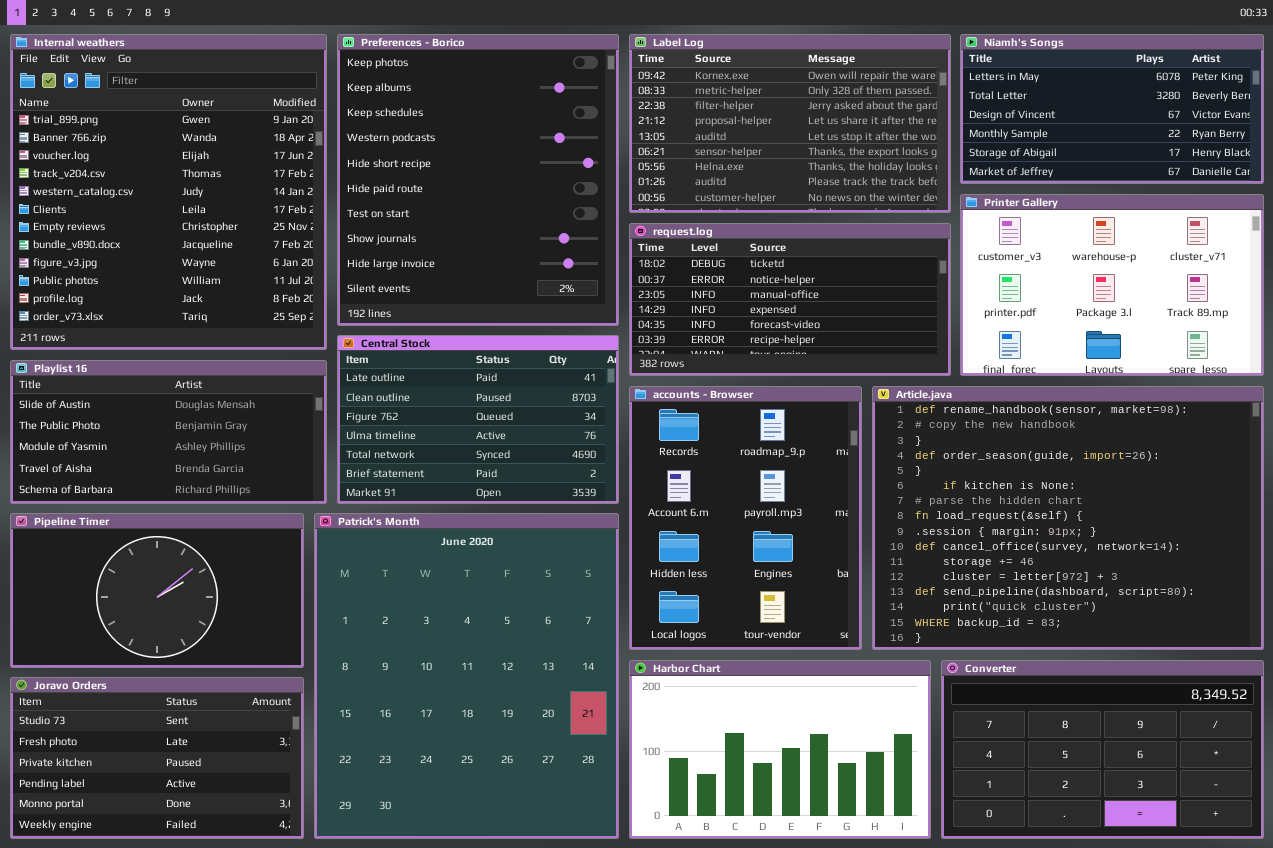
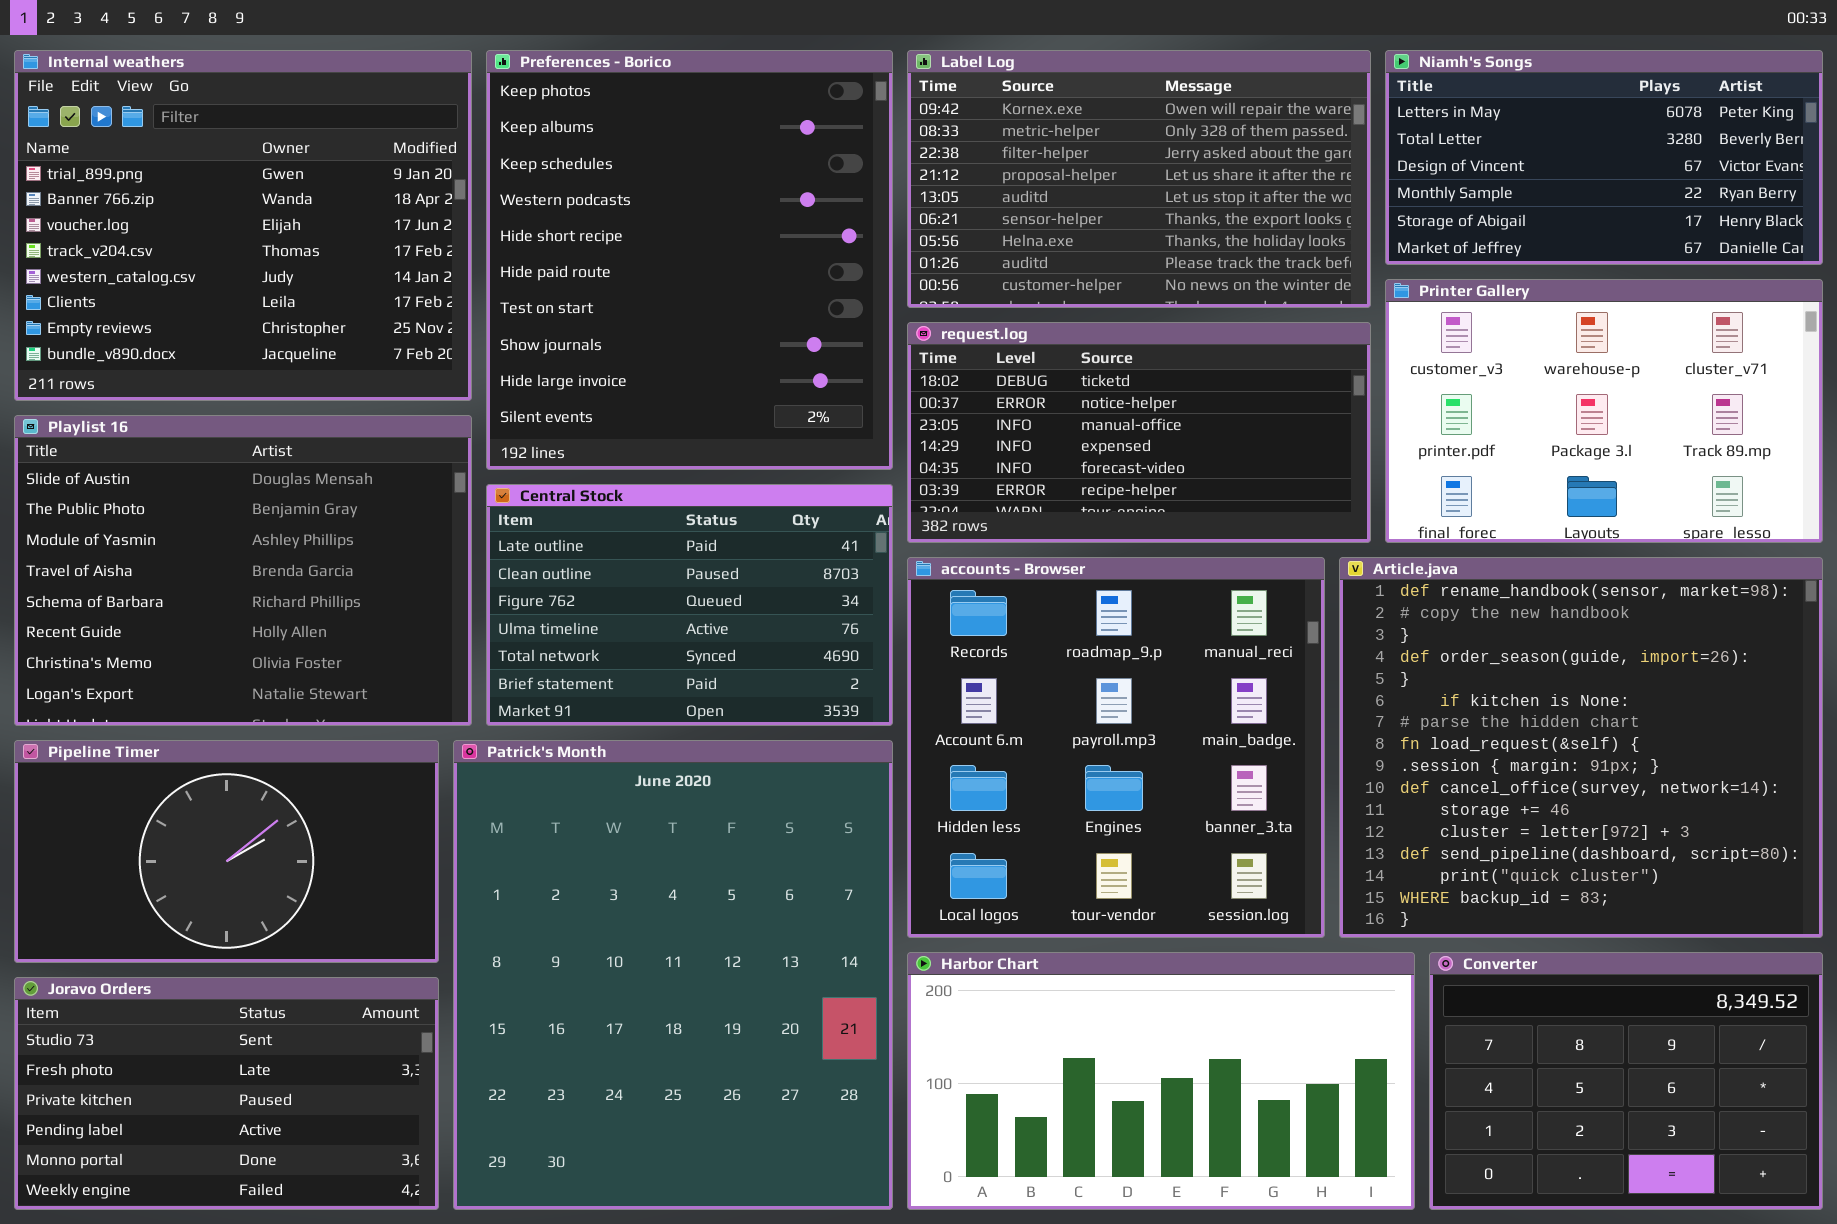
Internal weathers: [10,34,327,350] -> [14,50,472,401], resized
Playlist 16: [10,360,327,504] -> [14,415,472,726], resized
accounts - Browser: [629,386,862,650] -> [907,557,1325,938], resized
Article.java: [872,386,1264,650] -> [1339,557,1823,938], resized
Harbor Chart: [629,660,931,839] -> [907,952,1415,1210], resized
Converter: [941,660,1264,839] -> [1429,952,1823,1210], resized

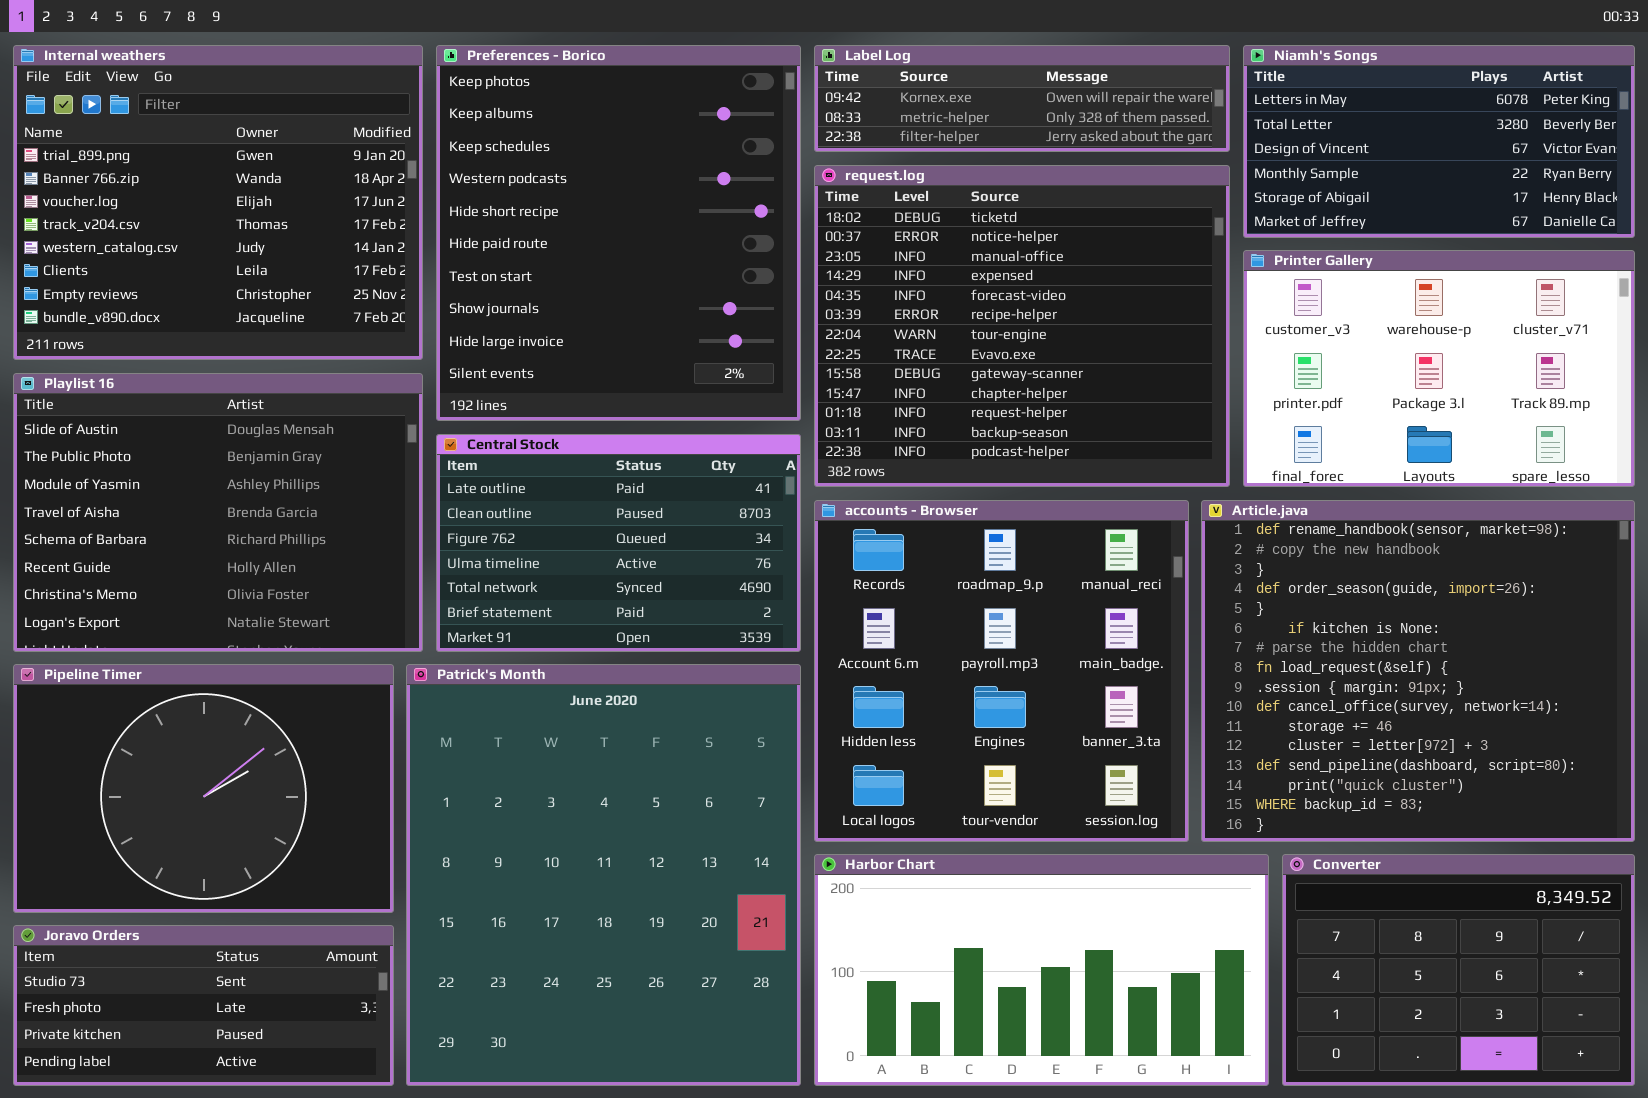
Label Log: [907,50,1371,308] -> [814,45,1230,152], resized
request.log: [907,322,1371,543] -> [814,165,1230,487], resized
Pipeline Timer: [14,740,439,963] -> [13,664,394,913], resized
Joravo Orders: [14,977,439,1210] -> [13,925,394,1086], resized

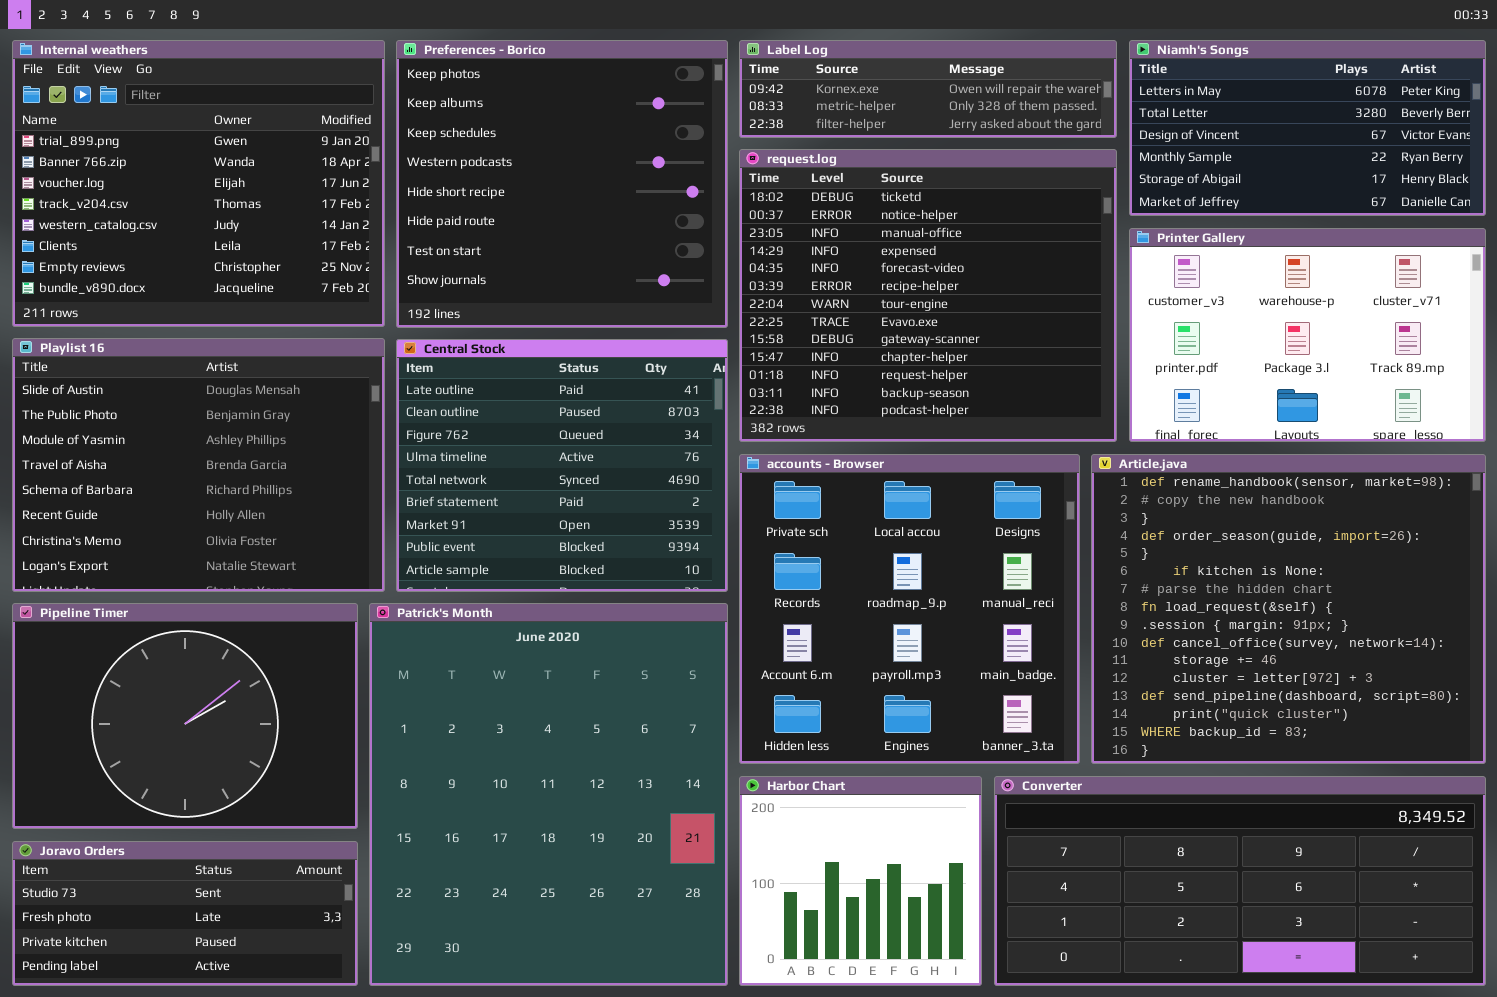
Preferences - Borico: [436,45,801,421] -> [396,40,728,328], resized
Central Stock: [436,434,801,652] -> [396,339,728,592], resized
accounts - Browser: [814,500,1189,842] -> [739,454,1080,764], scrolled up 1 row
Harbor Chart: [814,854,1269,1086] -> [739,776,982,986], resized
Converter: [1282,854,1635,1086] -> [994,776,1486,986], resized

